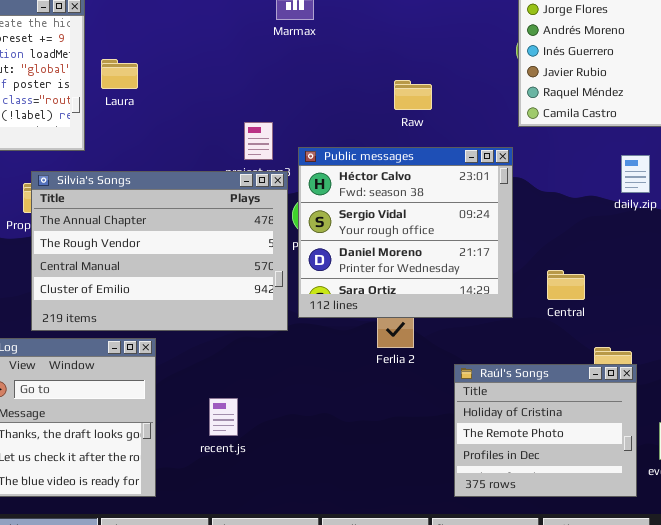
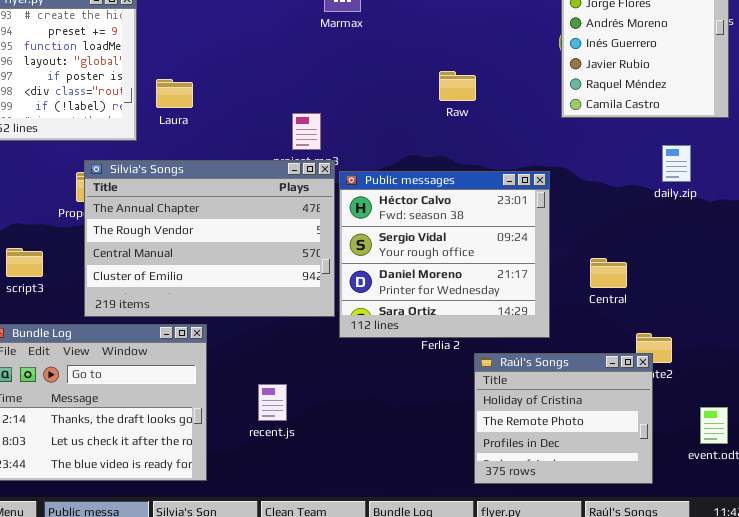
Laura: [101,59,138,89] -> [156,79,193,108], moved
Public messages: [298,147,513,318] -> [339,171,550,338], moved
Raúl's Songs: [454,364,637,497] -> [474,353,653,484], moved

